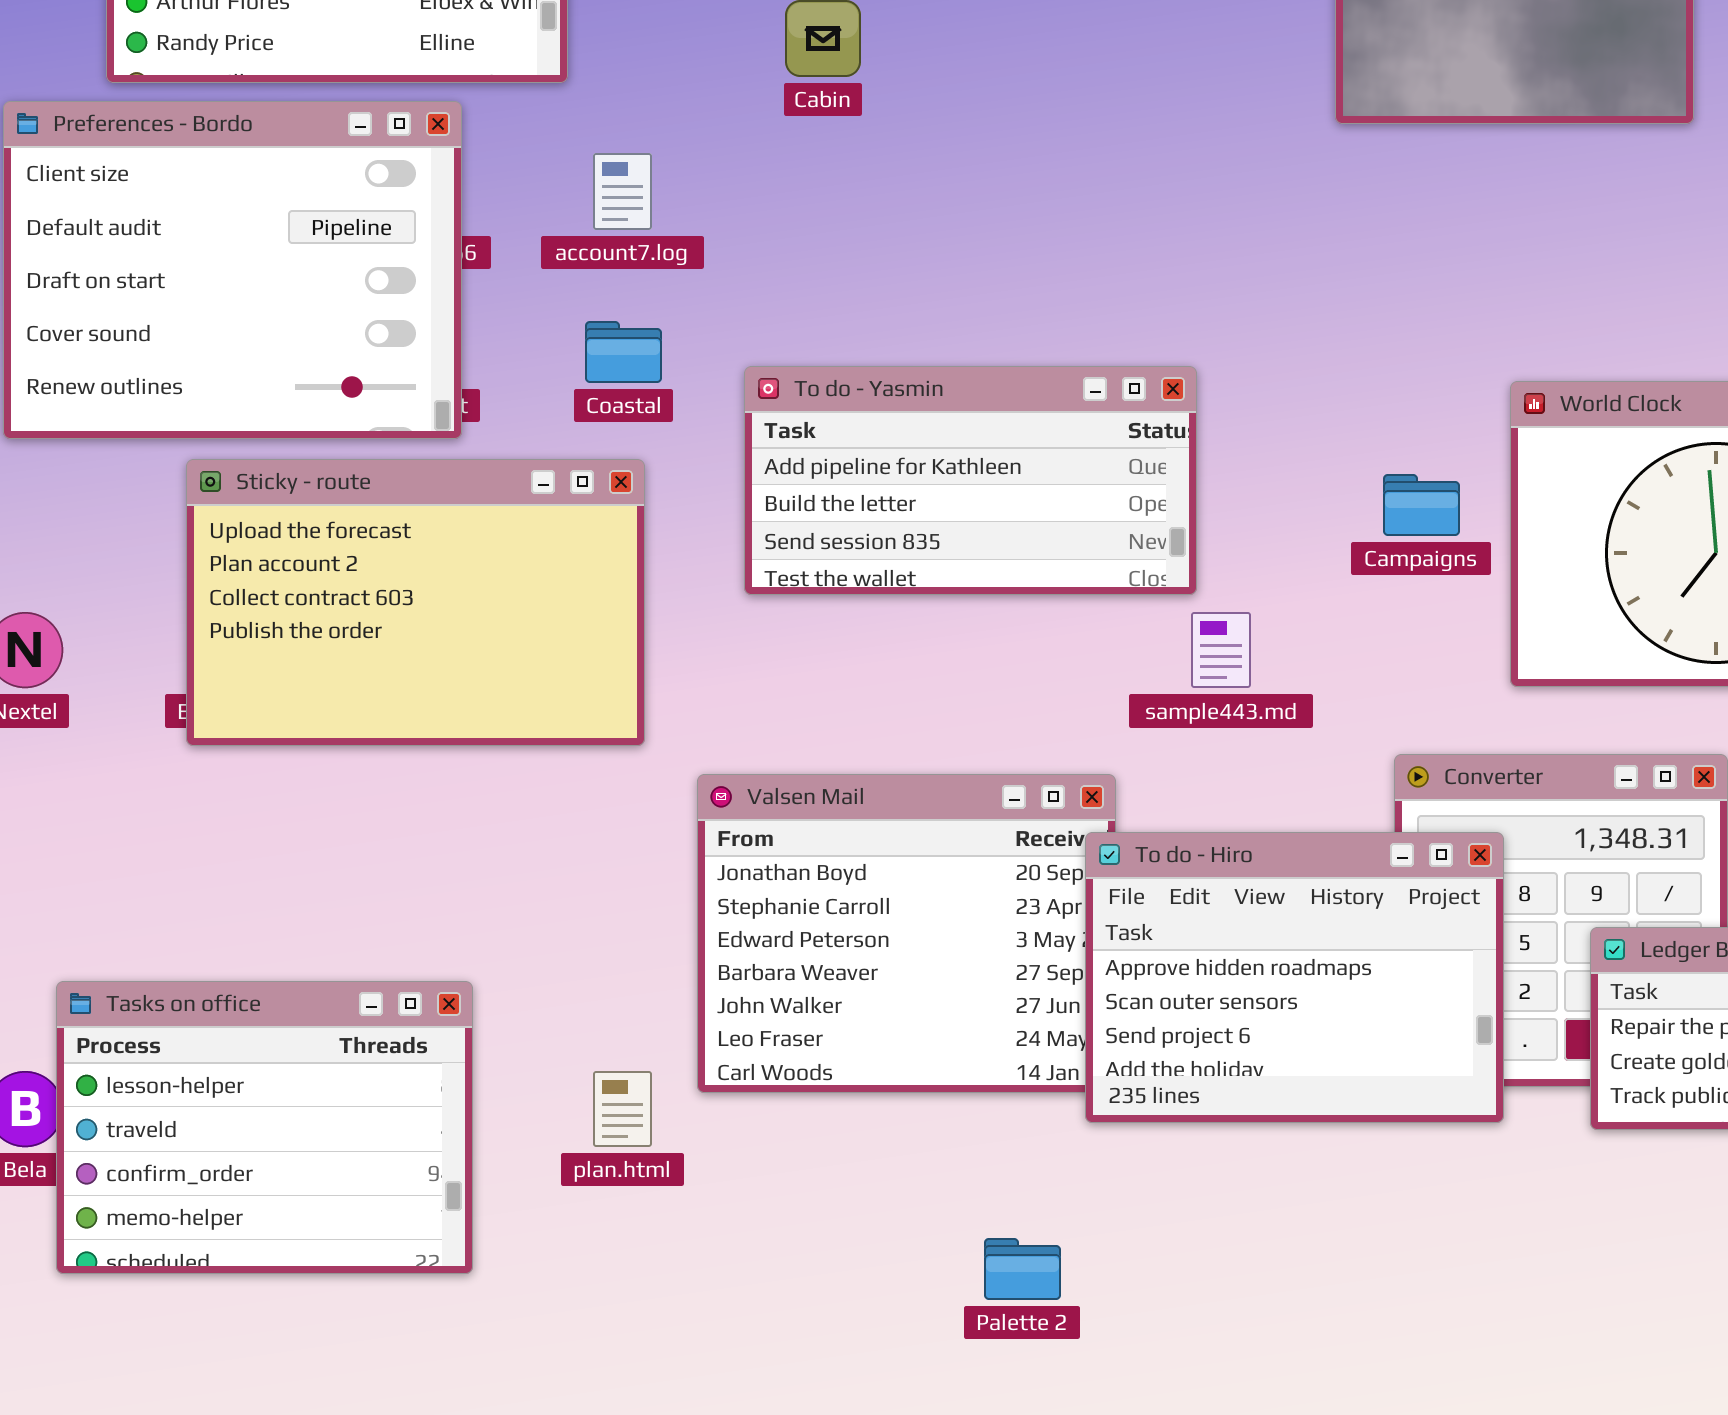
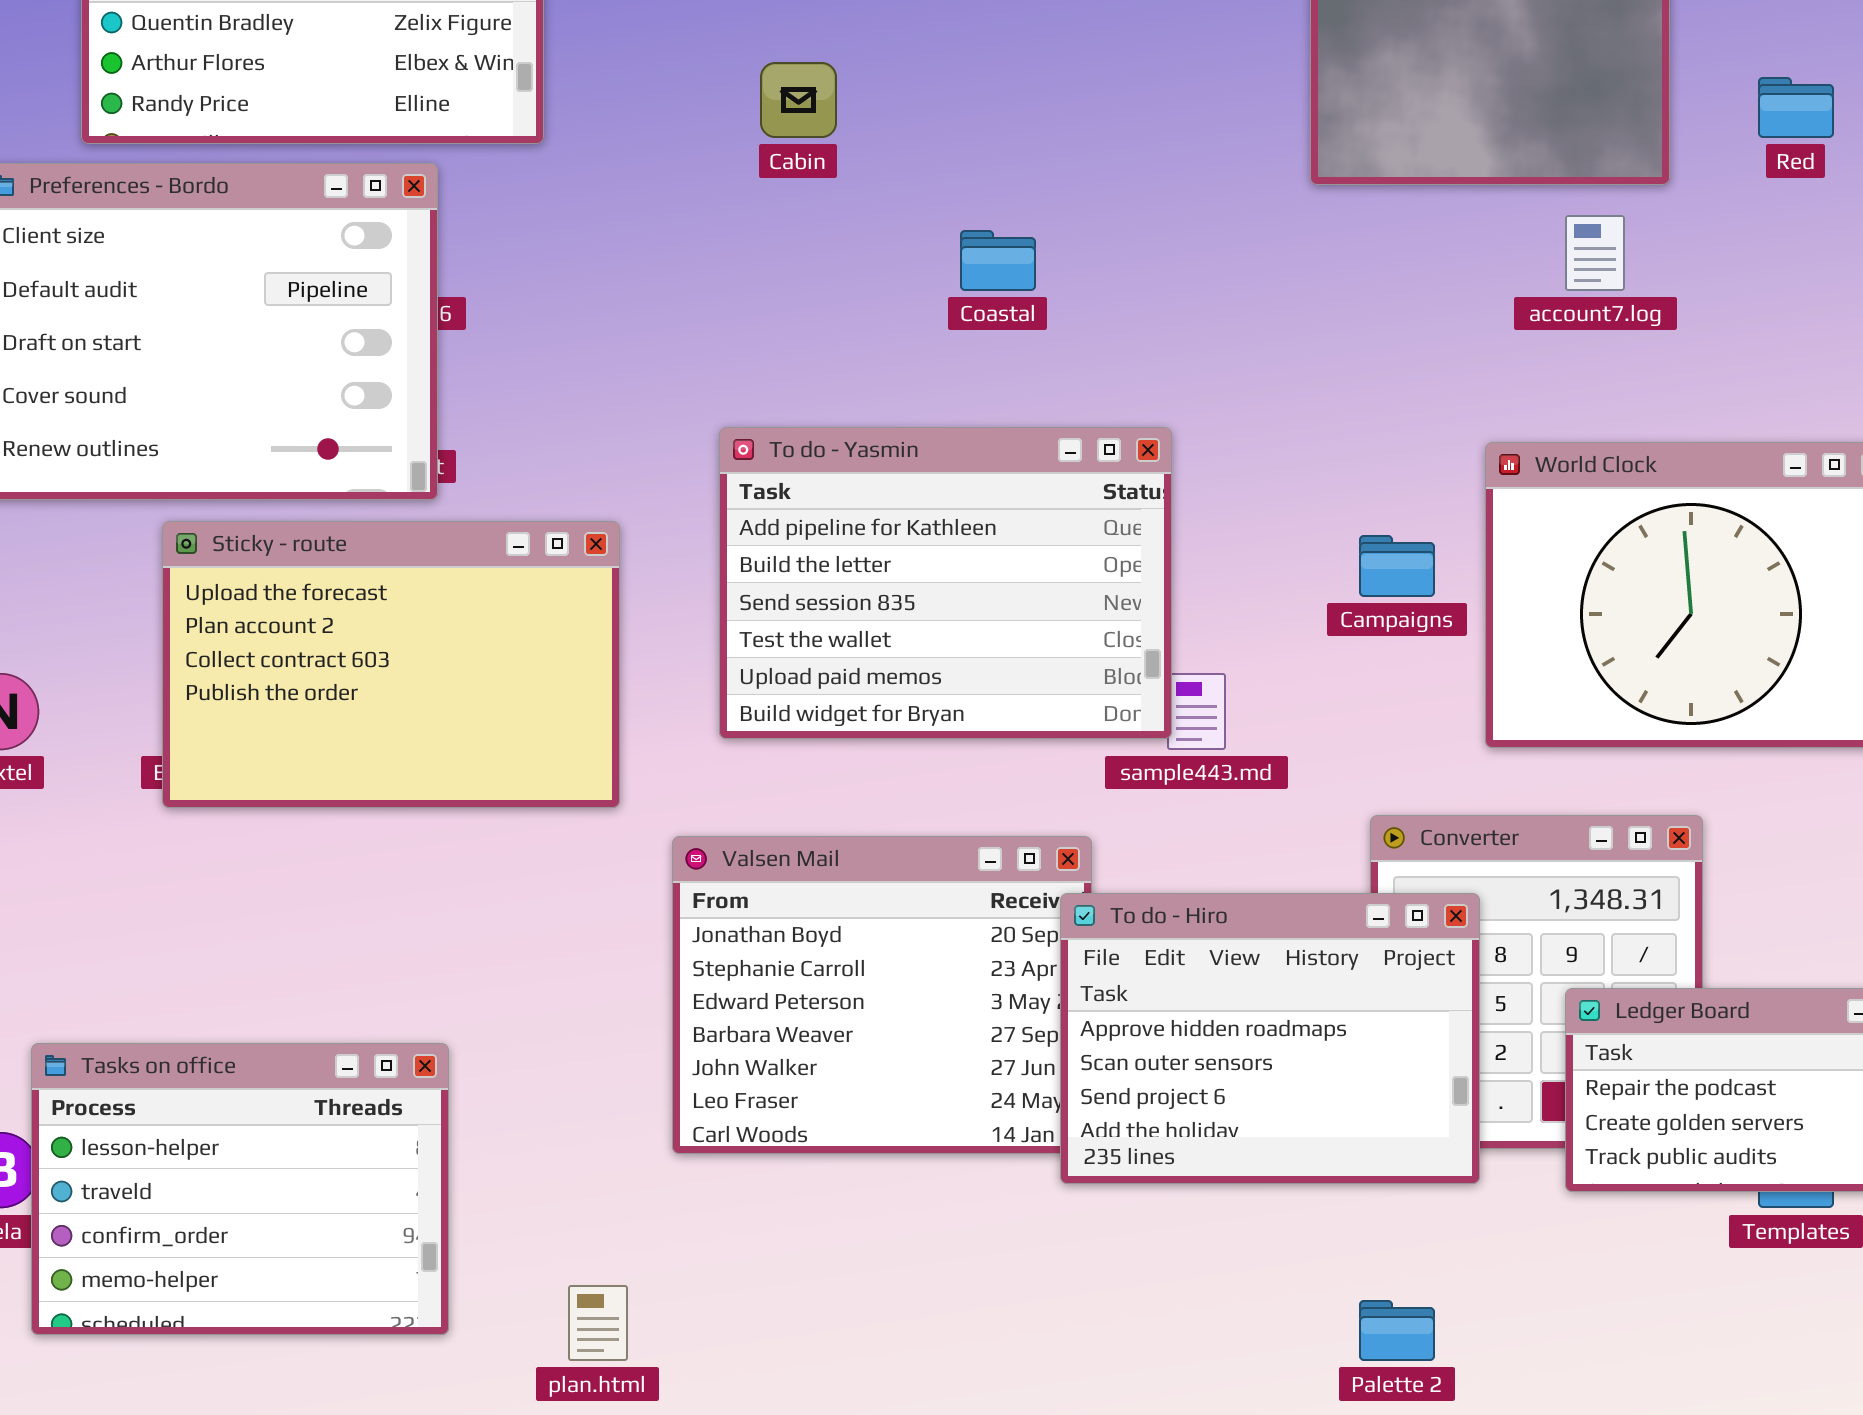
account7.log: [593,153,652,230] -> [1565,215,1625,291], moved
Coastal: [585,321,662,383] -> [960,230,1036,291], moved
To do - Yasmin: [744,366,1197,595] -> [719,427,1172,739], resized
plan.html: [593,1071,652,1147] -> [568,1285,628,1361], moved
Palette 2: [984,1238,1061,1300] -> [1359,1300,1435,1361], moved

